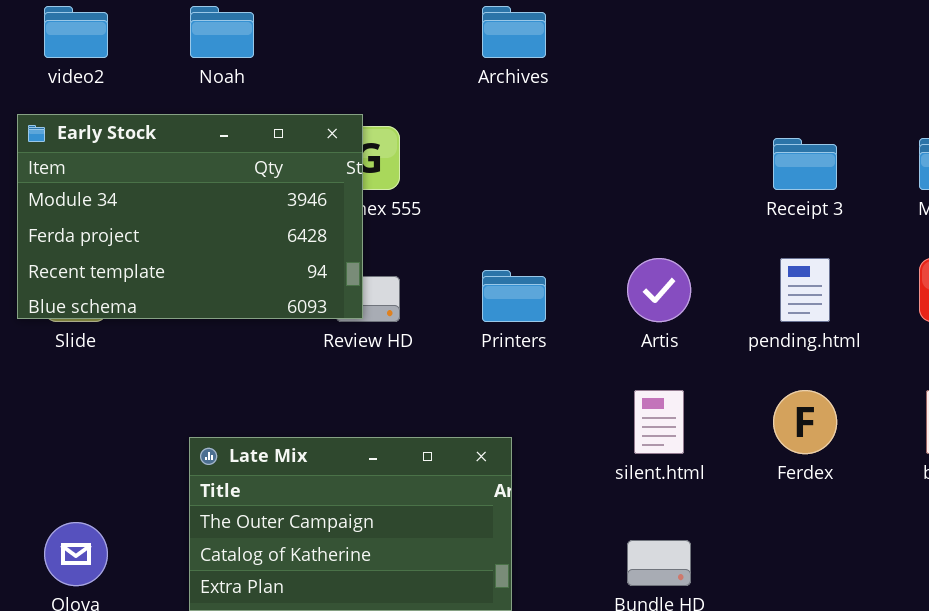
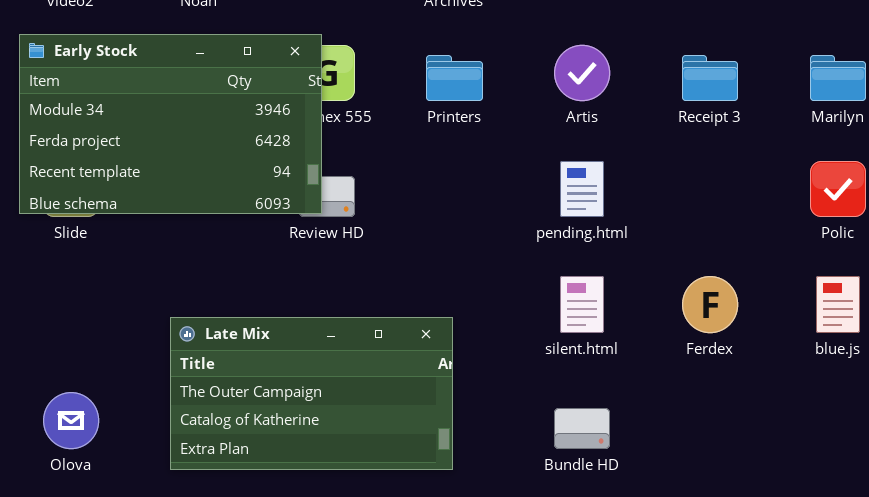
Artis: [627,258,691,322] -> [554,45,610,101], moved
pending.html: [780,258,830,322] -> [560,161,604,217], moved
Printers: [482,270,546,322] -> [426,55,483,101], moved

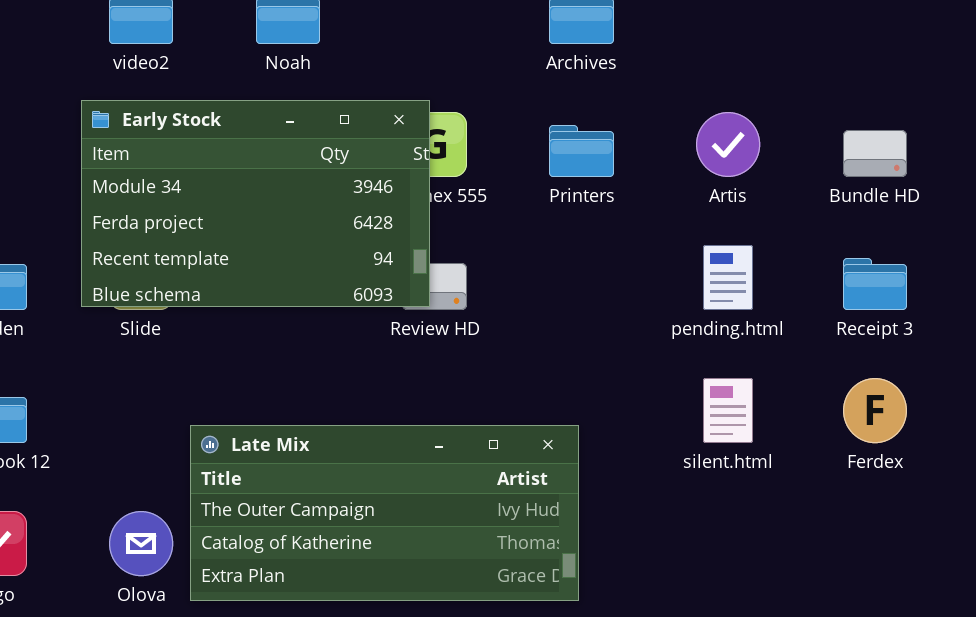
Receipt 3: [682,55,738,101] -> [843,258,907,310], moved
Late Mix: [170,317,453,470] -> [190,425,579,601], resized
Bundle HD: [554,408,610,449] -> [843,130,907,177], moved

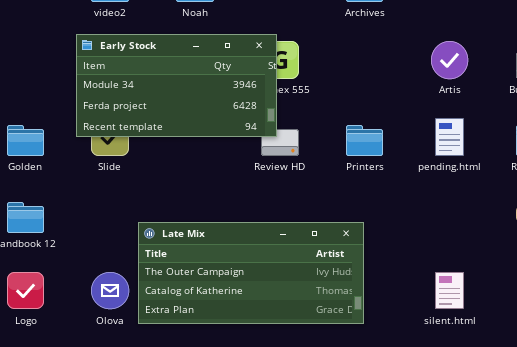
Early Stock: [81,100,430,307] -> [76,34,277,137], resized
Printers: [549,125,614,177] -> [346,125,383,156], moved
silent.html: [703,378,753,443] -> [435,272,464,309], moved

